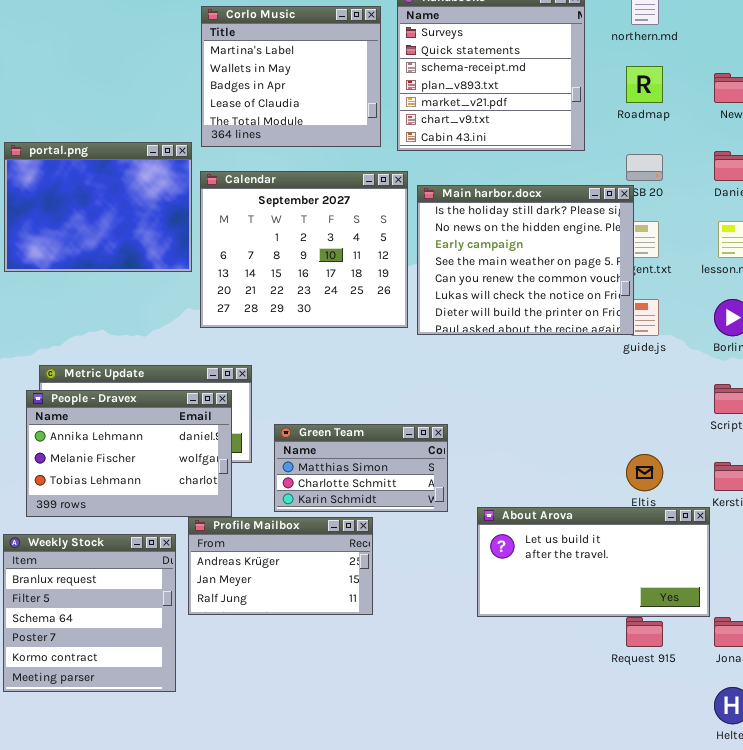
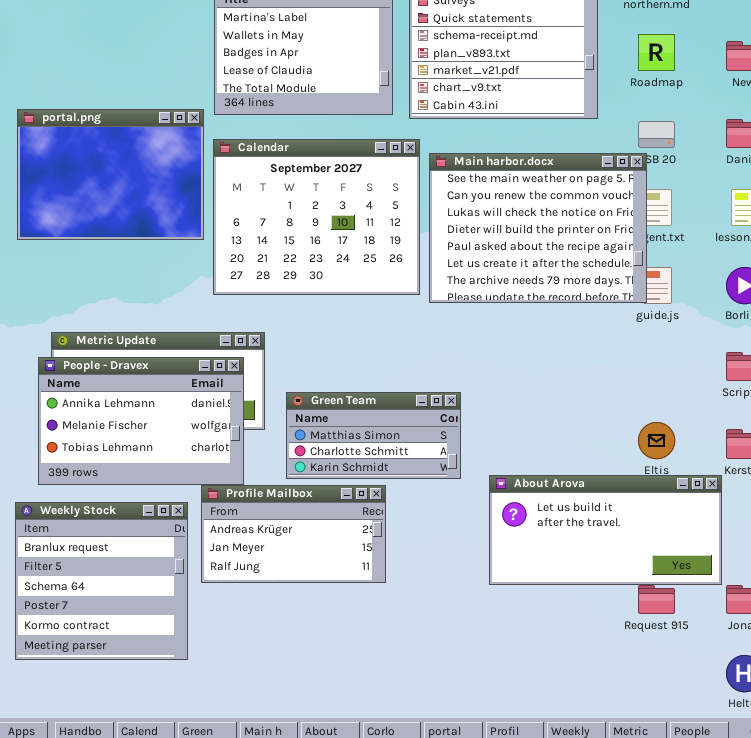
Main harbor.docx: [417,185,634,335] -> [429,153,647,303], scrolled down 3 rows

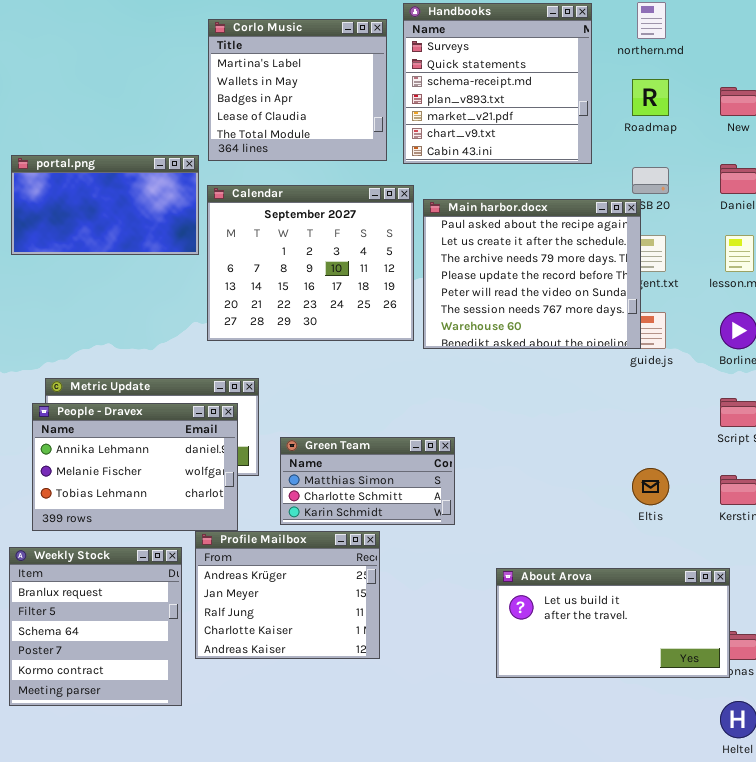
portal.png: [17,109,204,240] -> [11,155,199,255], resized
Main harbor.docx: [429,153,647,303] -> [423,199,641,349], scrolled down 4 rows
About Arova: [489,475,722,585] -> [496,568,730,678], moved
Profile Mailbox: [201,485,386,583] -> [195,531,380,659], resized

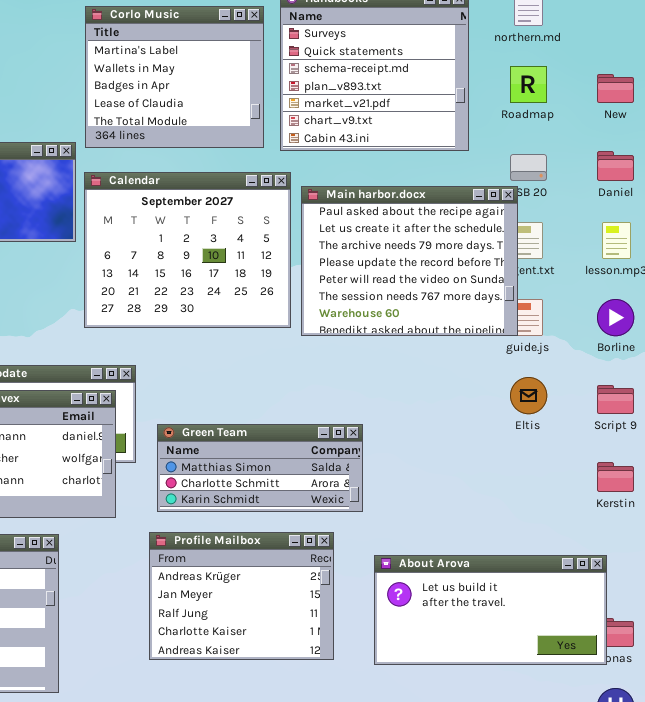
Green Team: [280,437,455,525] -> [157,424,363,512], resized
Eltis: [632,468,669,505] -> [510,377,547,414], moved
Profile Mailbox: [195,531,380,659] -> [149,532,334,660], moved

